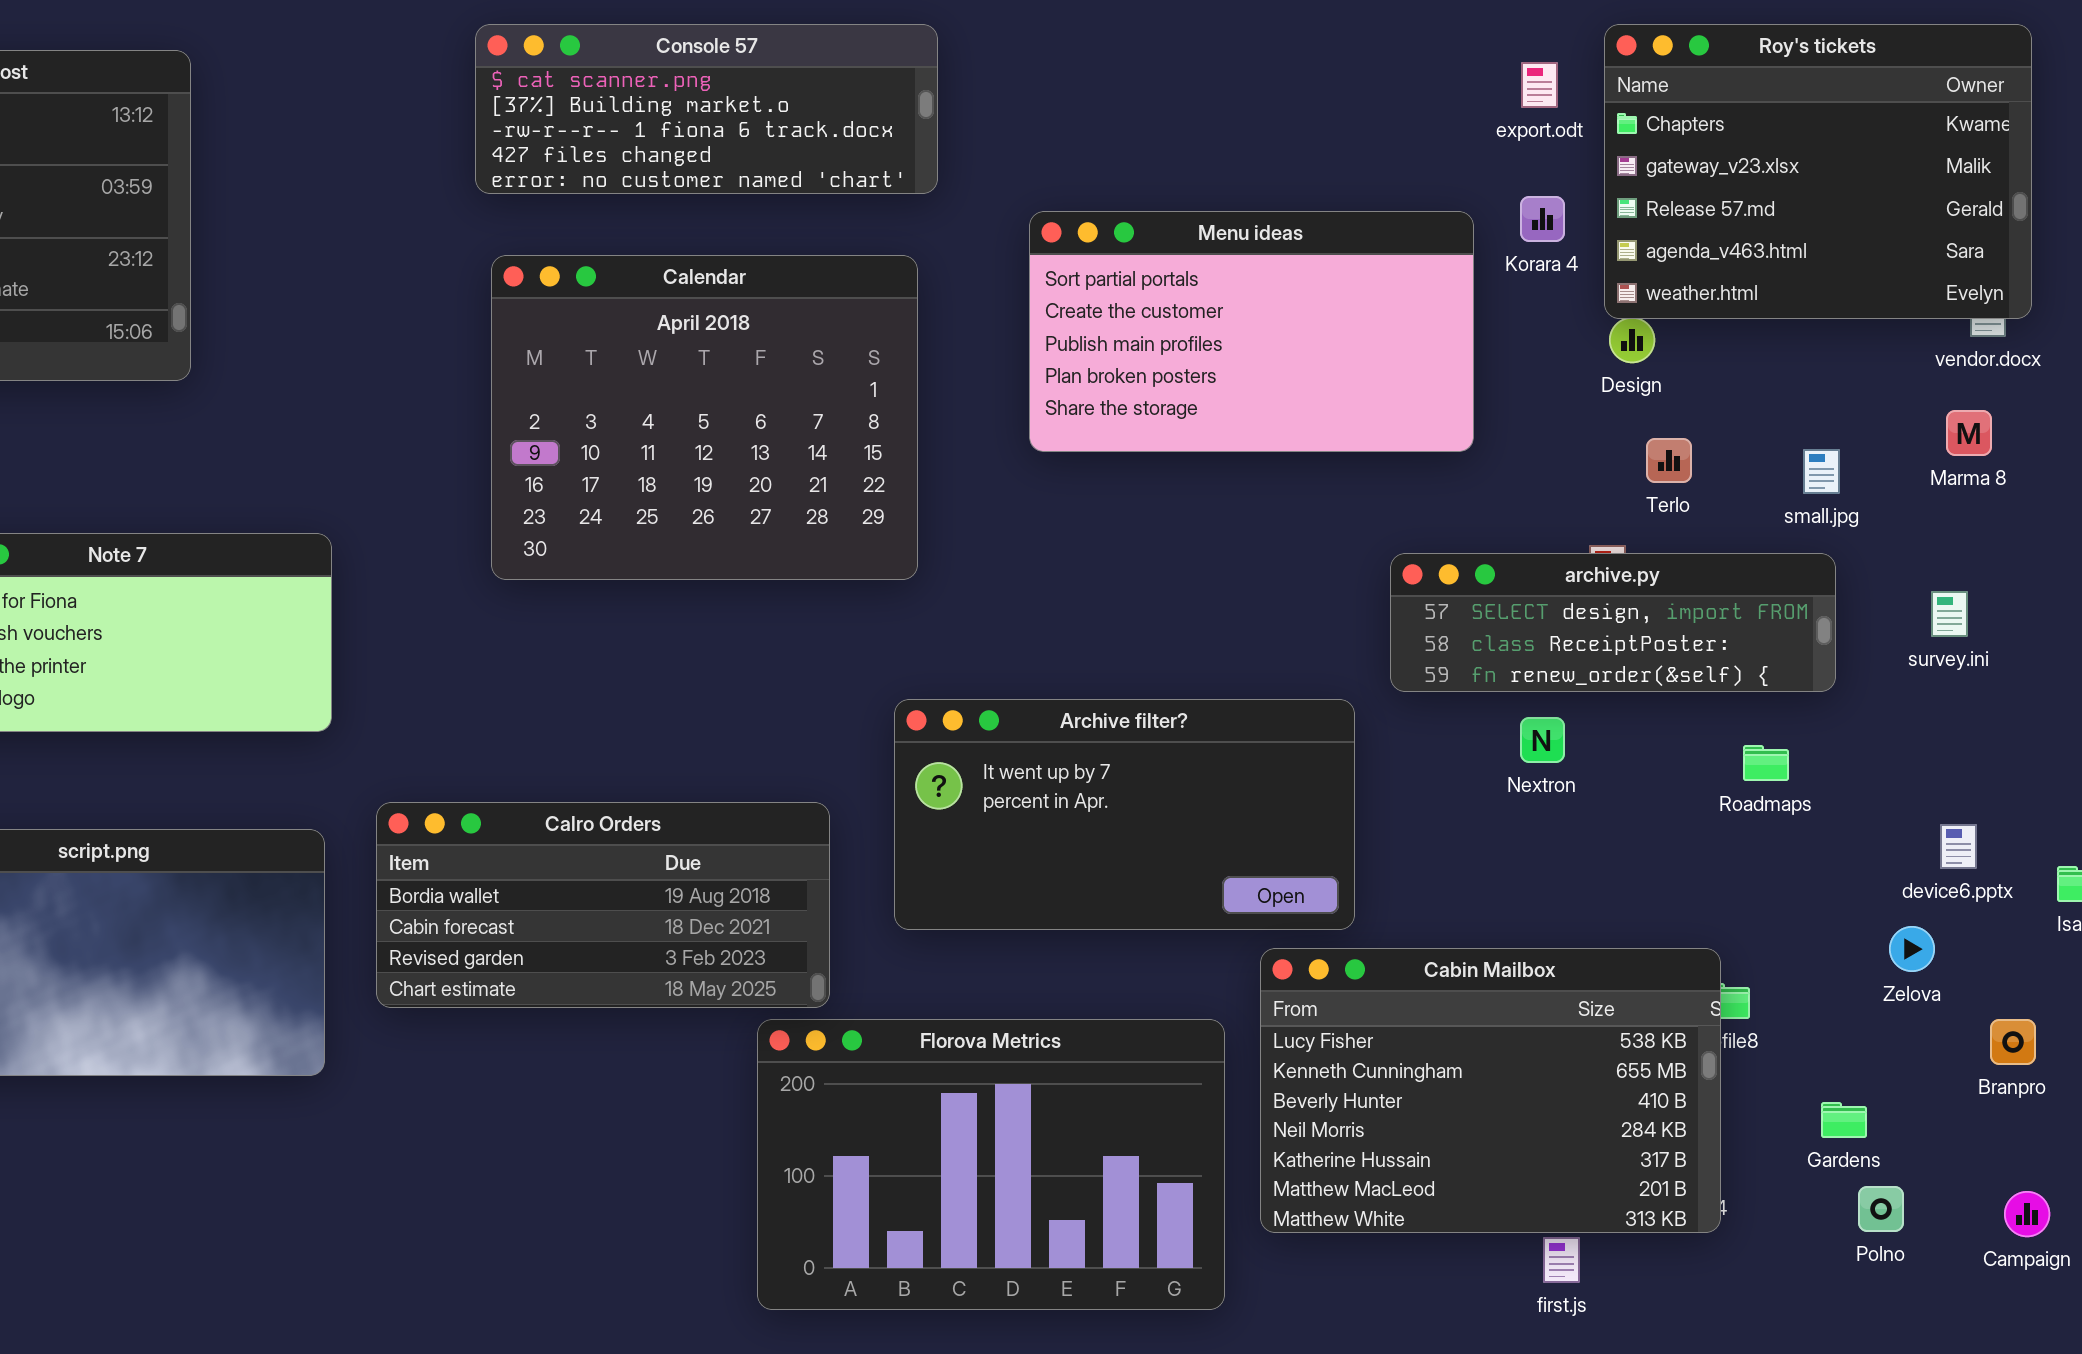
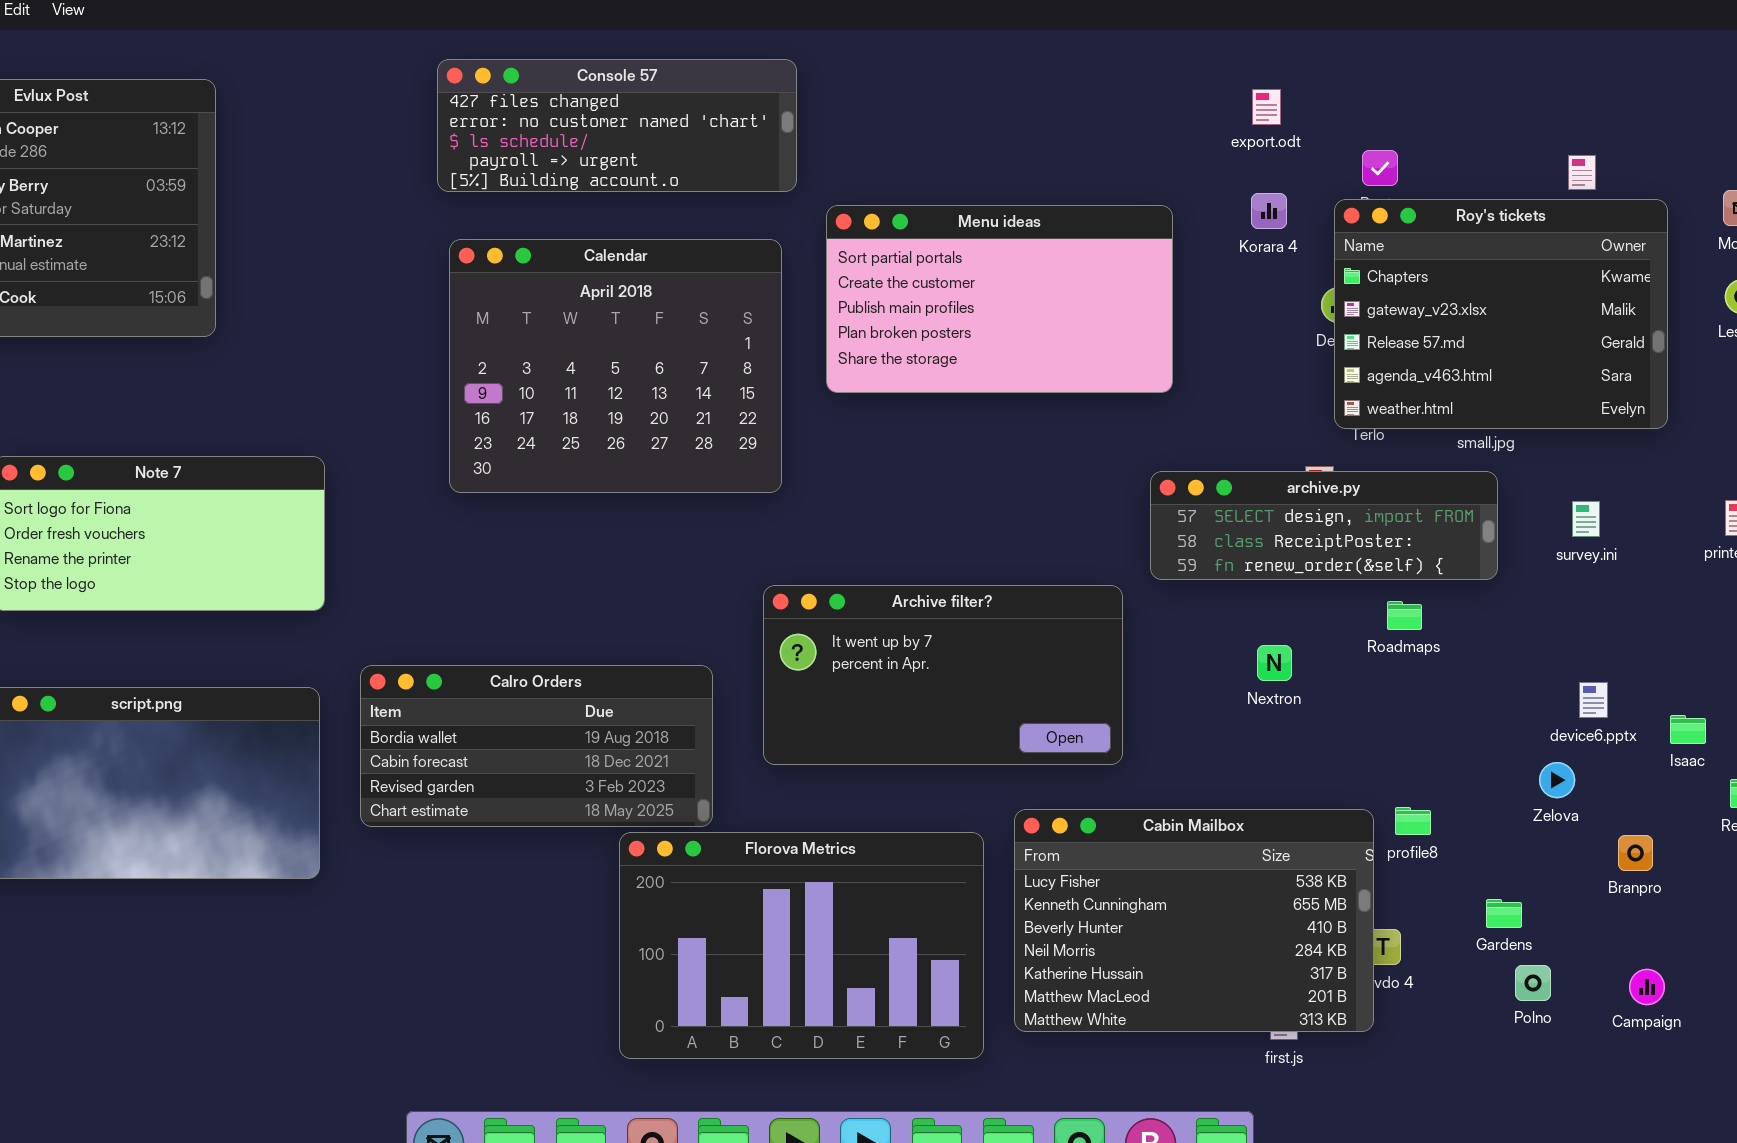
Console 57: [475,24,938,194] -> [437,59,797,192], scrolled down 3 rows
Roy's tickets: [1604,24,2032,319] -> [1334,199,1668,429], moved
Menu ideas: [1029,211,1474,452] -> [826,205,1173,393], moved
Nextron: [1520,717,1565,763] -> [1257,645,1292,681], moved
Roadmaps: [1743,745,1789,781] -> [1387,601,1422,630], moved
Cabin Mailbox: [1260,948,1721,1233] -> [1014,809,1374,1032], moved
Florova Metrics: [757,1019,1225,1310] -> [619,832,984,1059], moved

